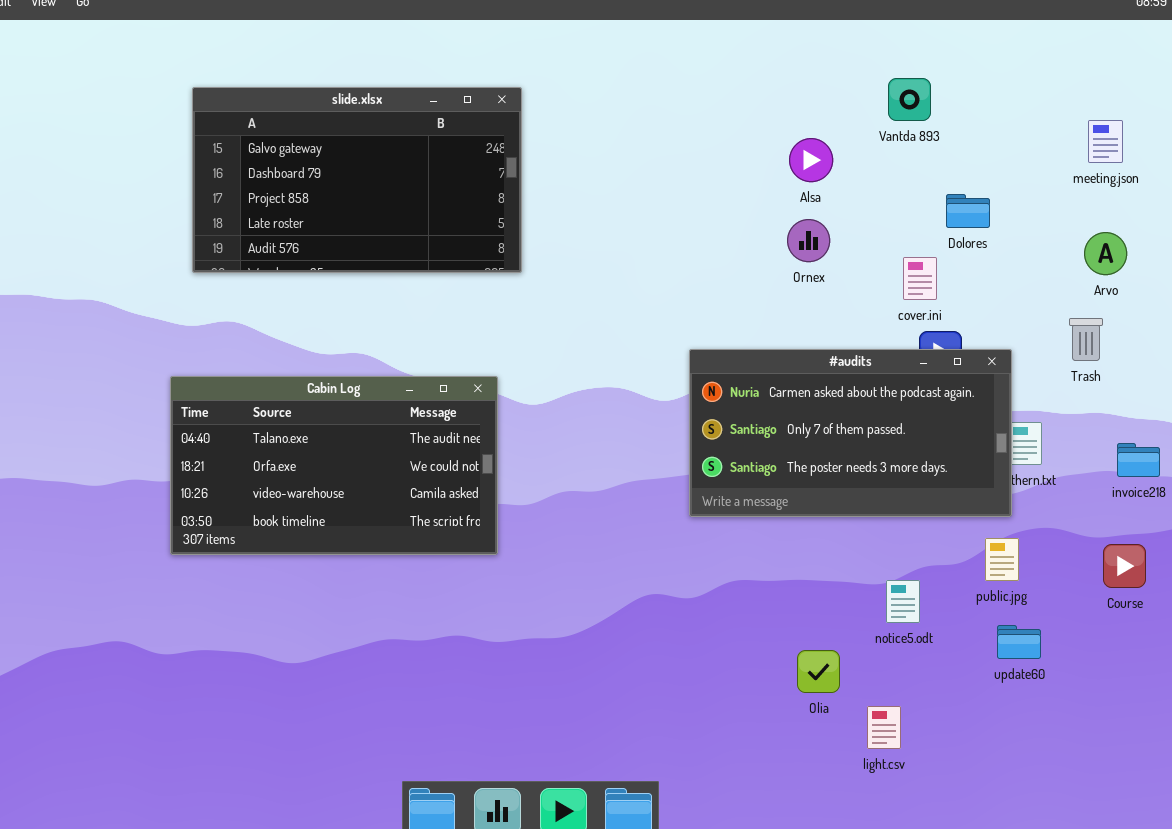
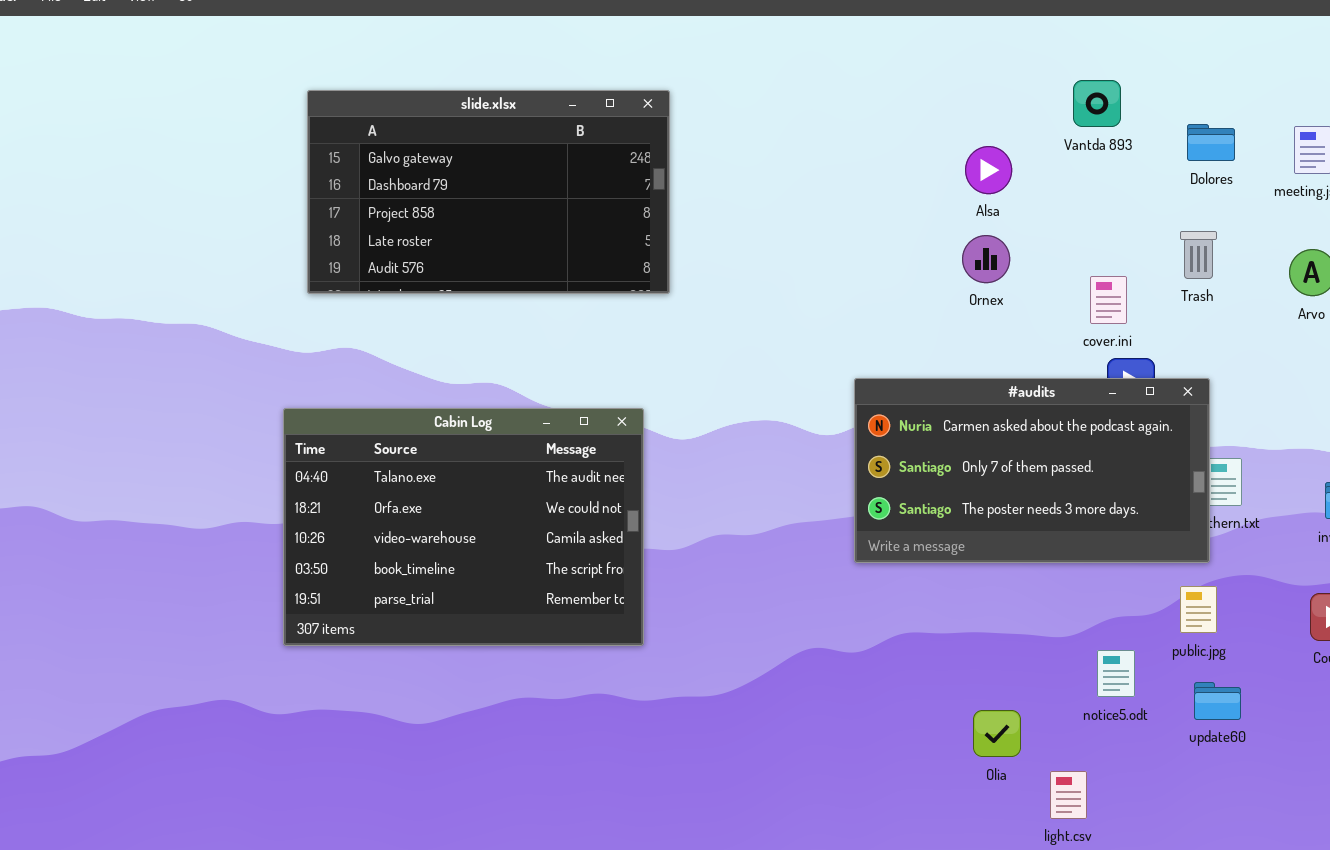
Dolores: [946,194,990,228] -> [1187,124,1235,161], moved
Trash: [1069,318,1103,361] -> [1180,231,1217,279], moved
Cabin Log: [170,376,498,555] -> [283,408,644,646], resized
notice5.odt: [886,580,920,623] -> [1097,650,1135,697], moved

